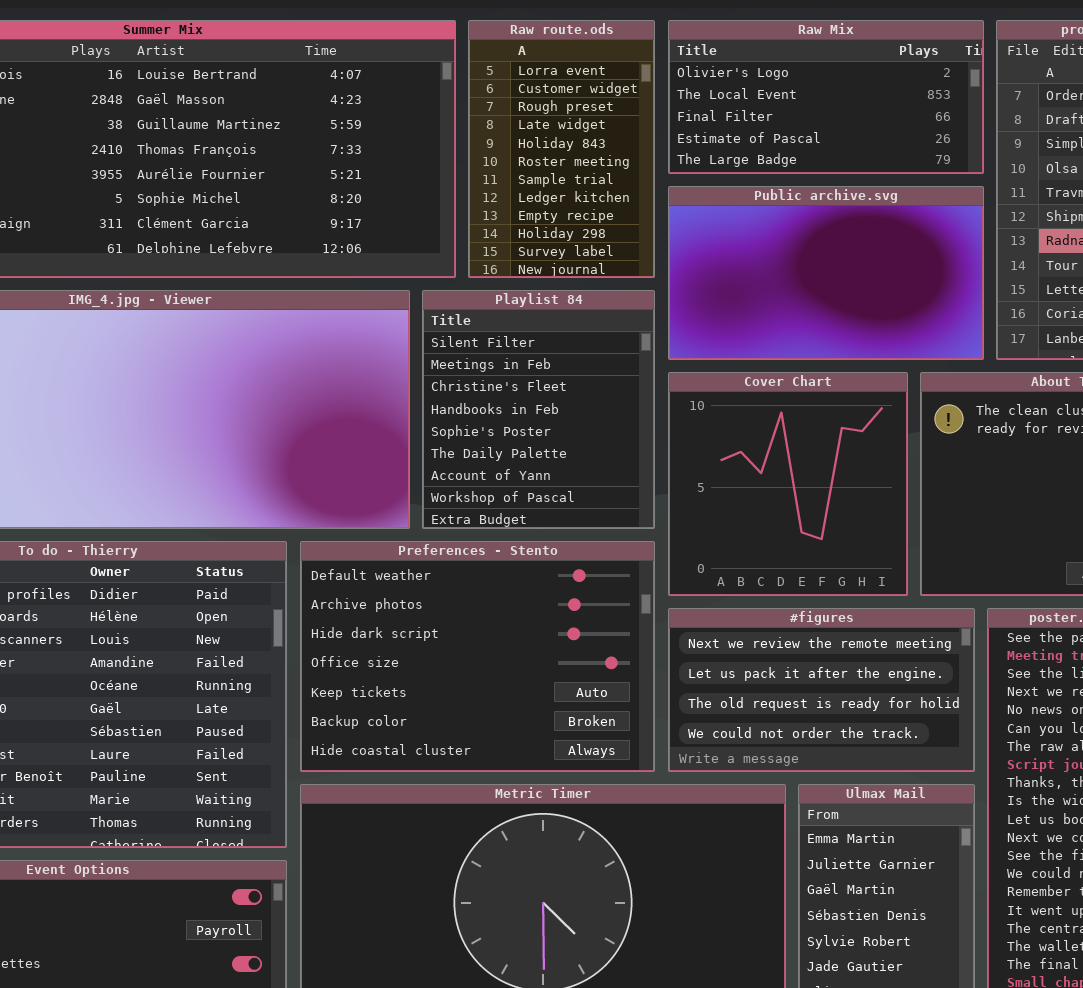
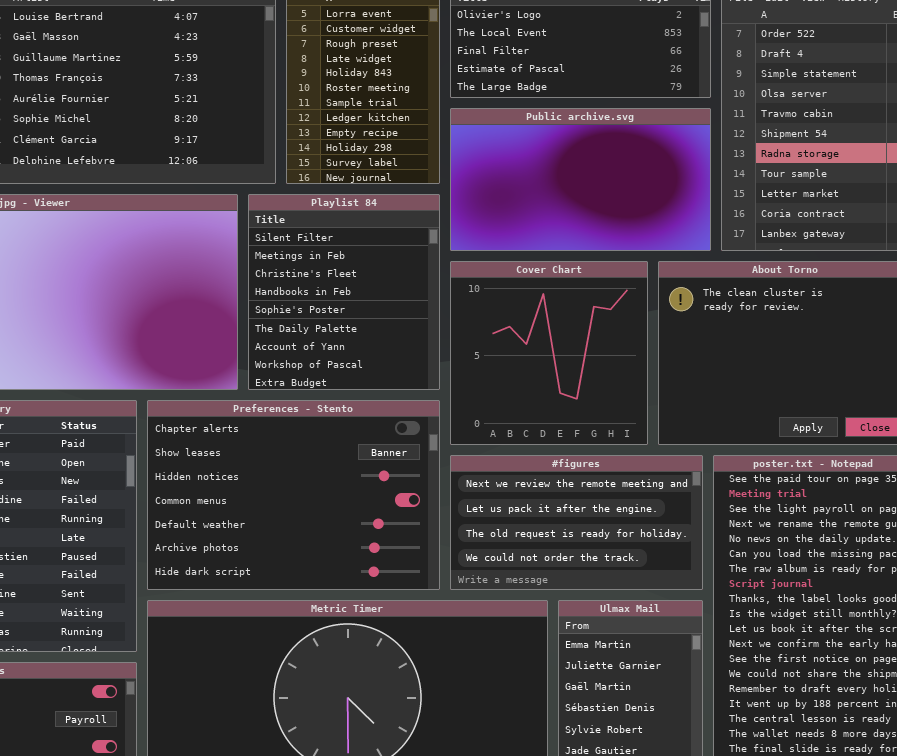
Preferences - Stento: [300,541,655,772] -> [147,400,440,590], scrolled up 4 rows

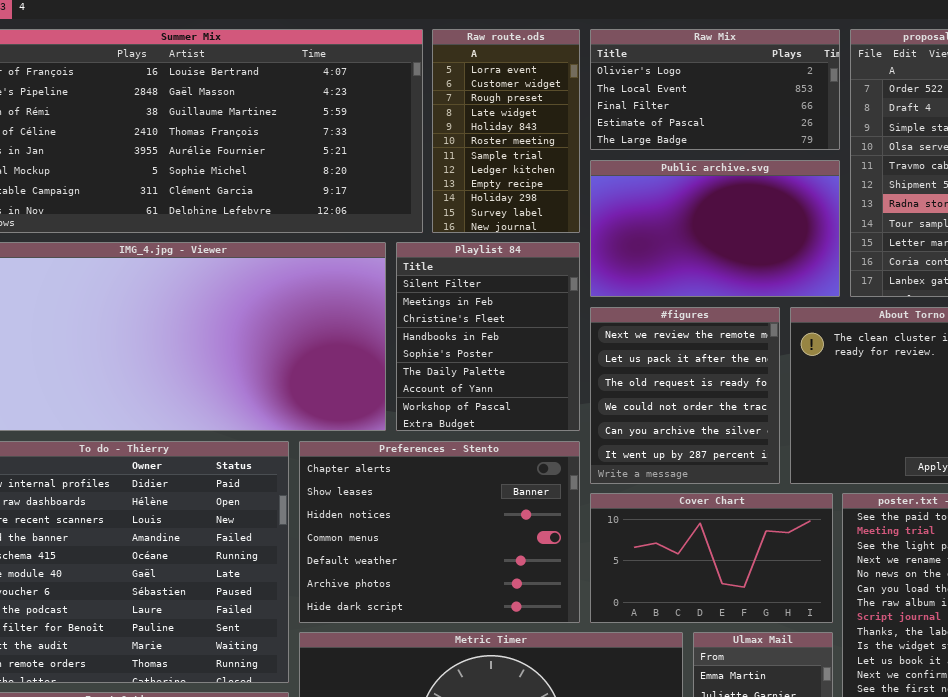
Cover Chart: [450,261,648,445] -> [590,493,833,623], moved, resized
#figures: [450,455,703,590] -> [590,307,780,484], moved, resized

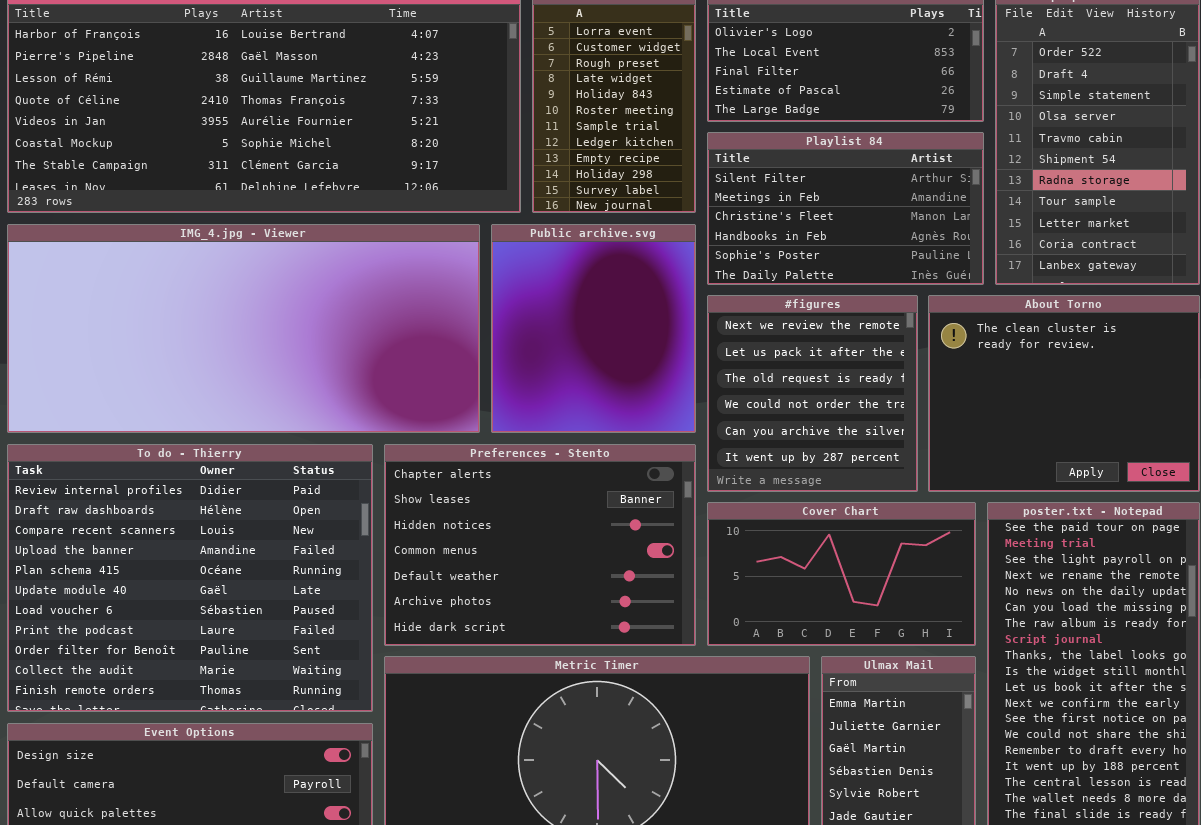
Public archive.svg: [590,160,840,297] -> [491,224,696,433], moved, resized
Playlist 84: [396,242,580,431] -> [707,132,984,285], moved, resized

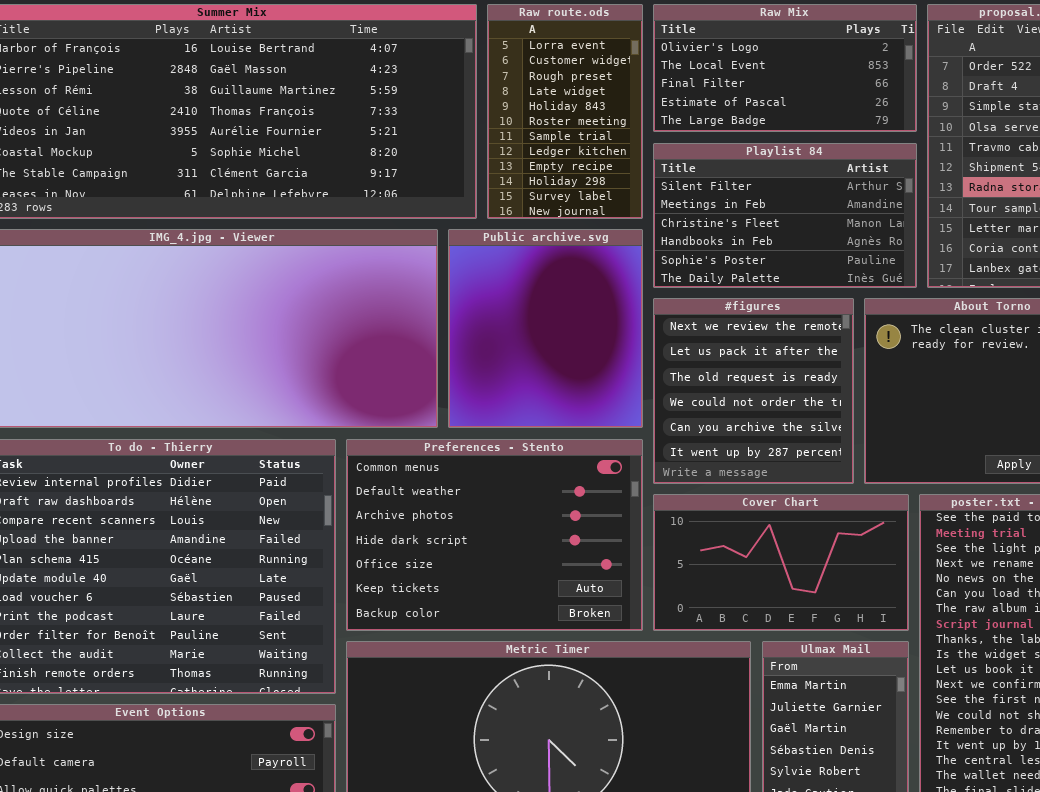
Preferences - Stento: [384,444,696,646] -> [346,439,643,631], scrolled down 3 rows

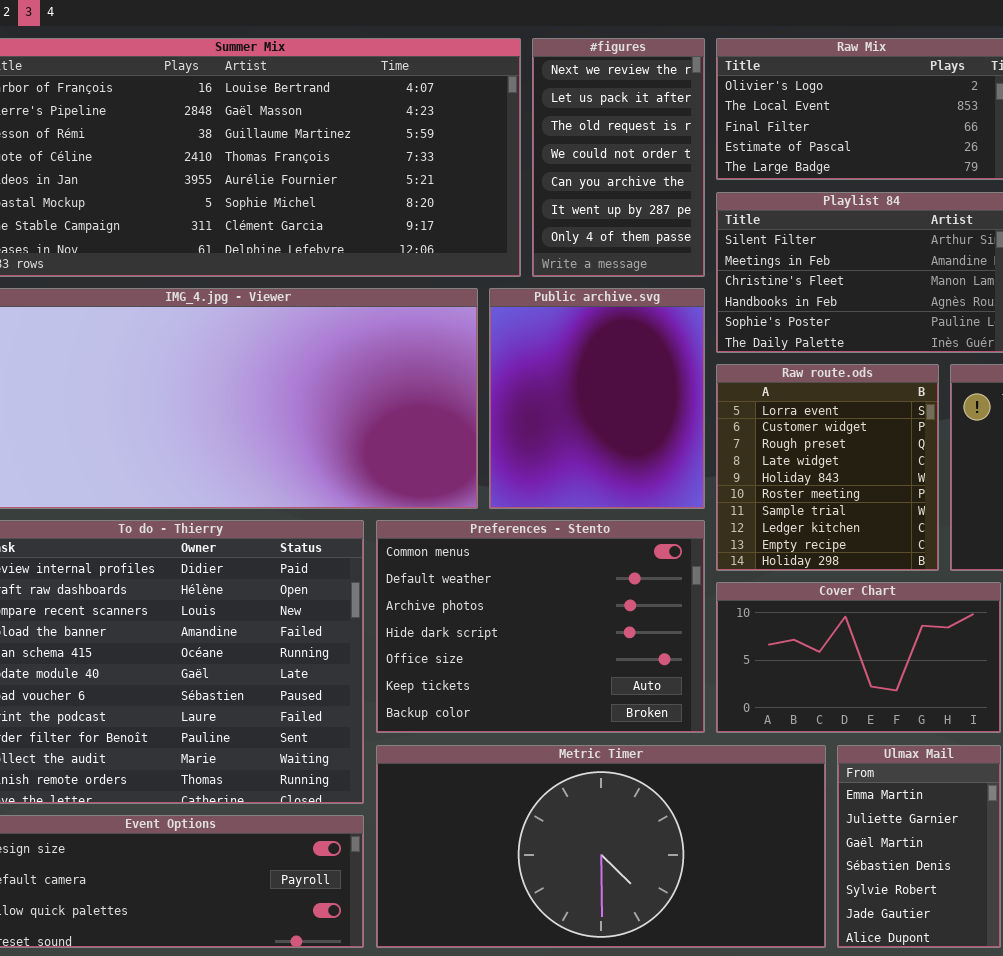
Raw route.ods: [487,4,643,219] -> [716,364,939,571], moved, resized
#figures: [653,298,854,484] -> [532,38,705,277], moved, resized

